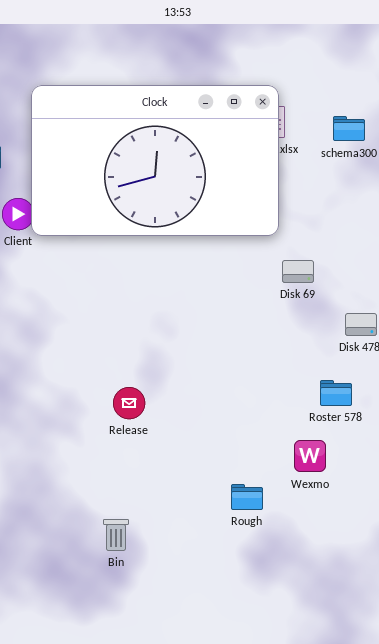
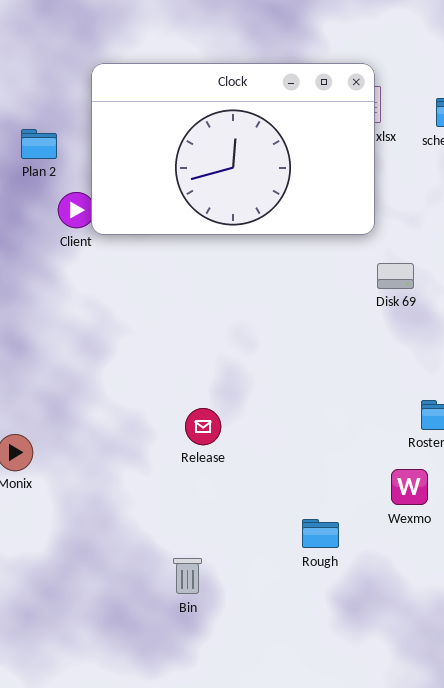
Rough: [231,484,263,510] -> [302,519,339,548], moved

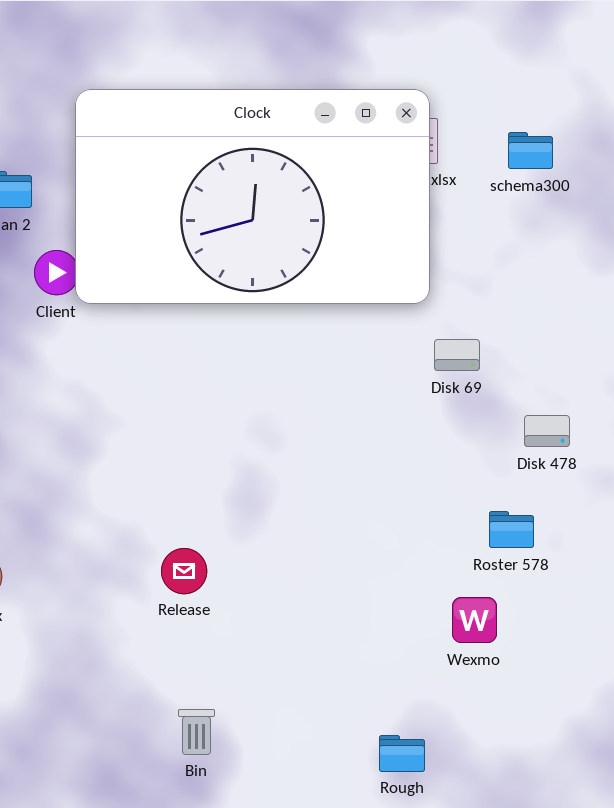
Release: [185,408,221,445] -> [161,548,207,594], moved
Rough: [302,519,339,548] -> [379,735,425,772], moved

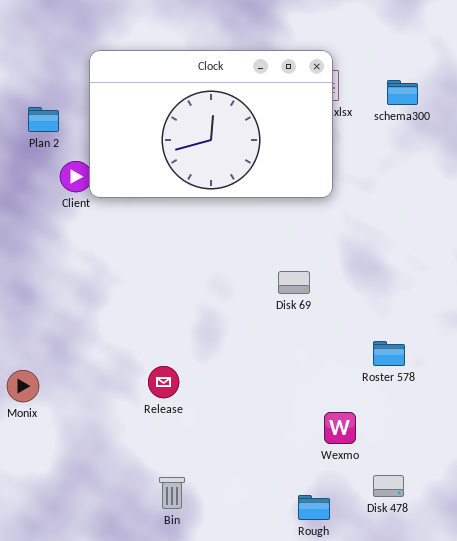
Disk 69: [434,339,480,371] -> [278,271,310,294], moved
Disk 478: [524,415,570,447] -> [373,475,404,497], moved
Wexmo: [452,597,497,643] -> [324,412,356,444], moved

